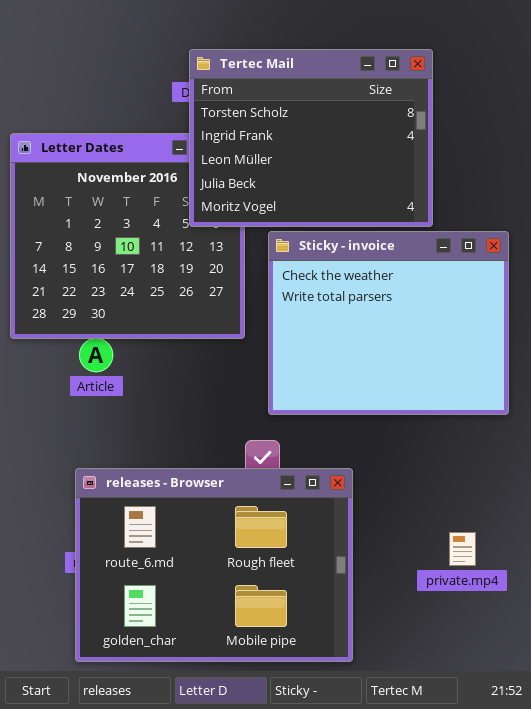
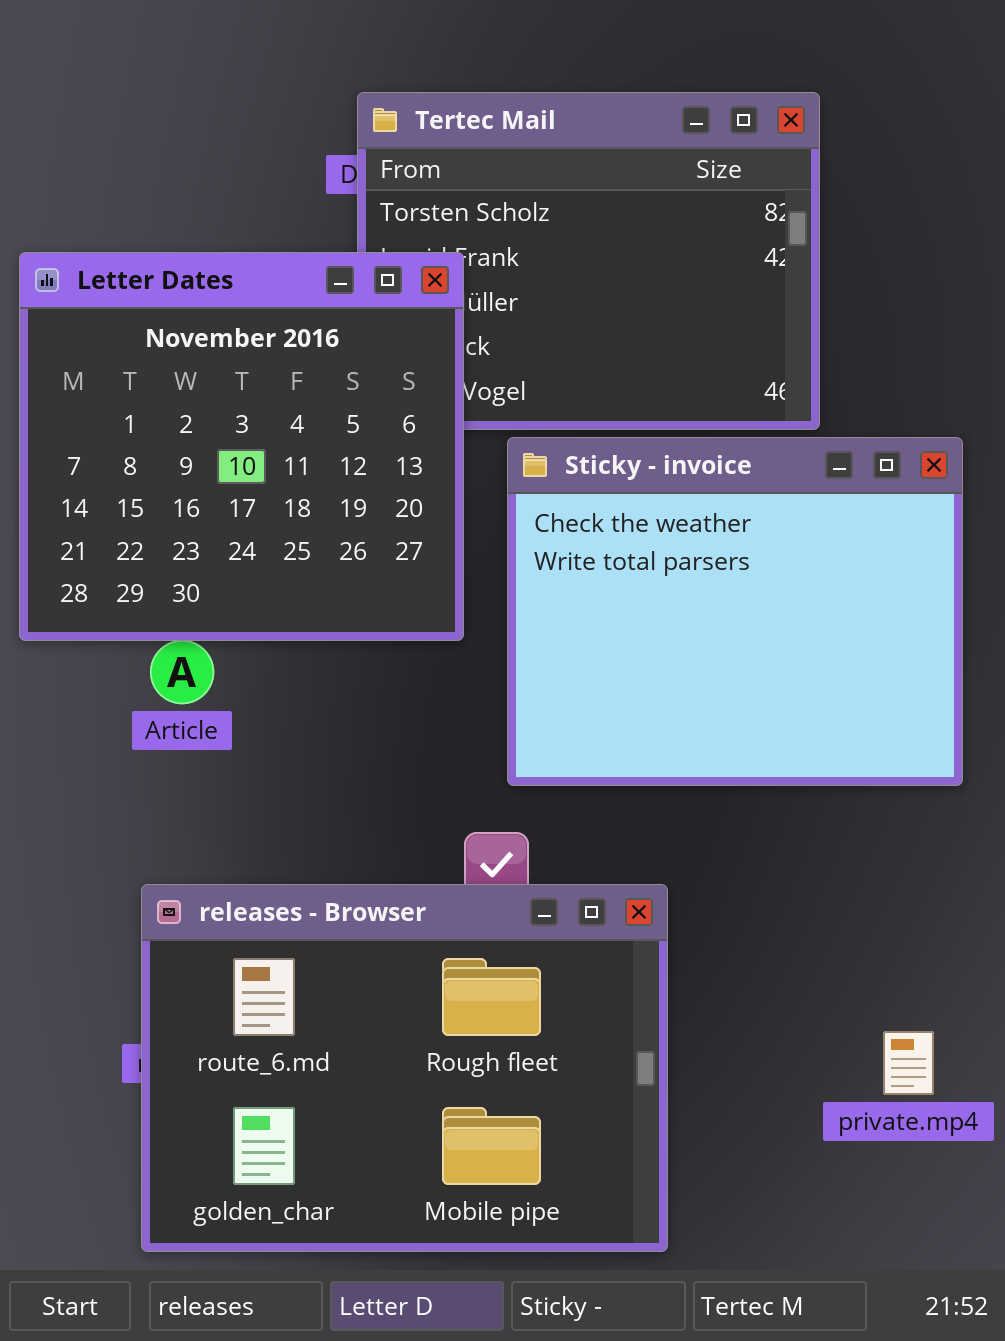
Letter Dates: [10,133,245,339] -> [19,252,464,641], raised
private.mp4: [449,532,476,566] -> [883,1031,934,1095], moved

